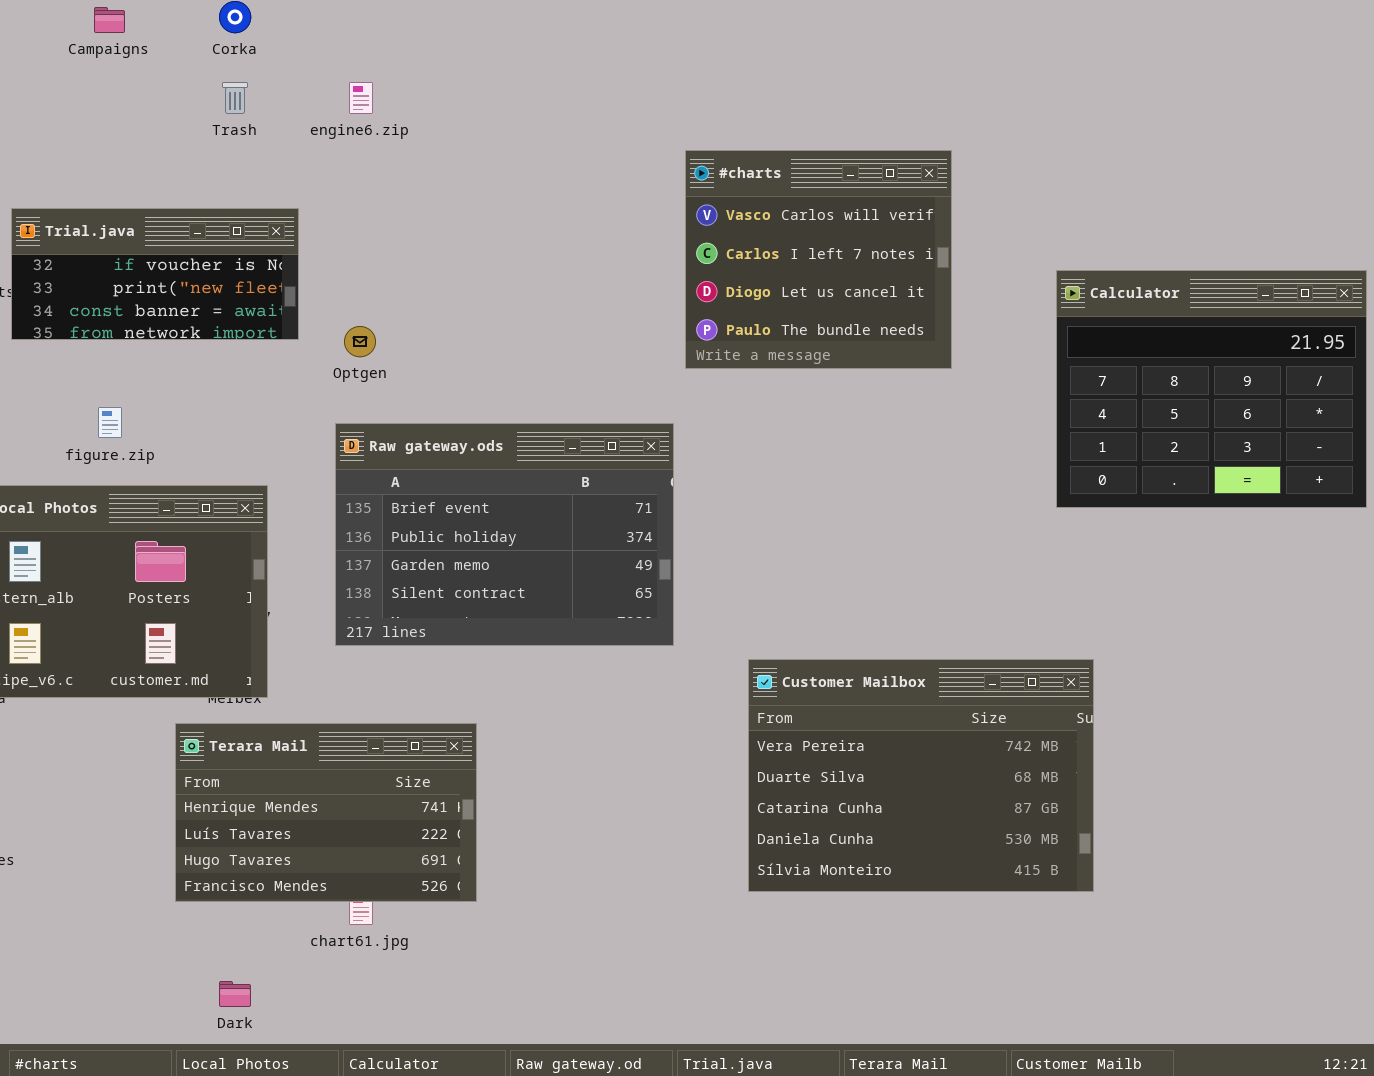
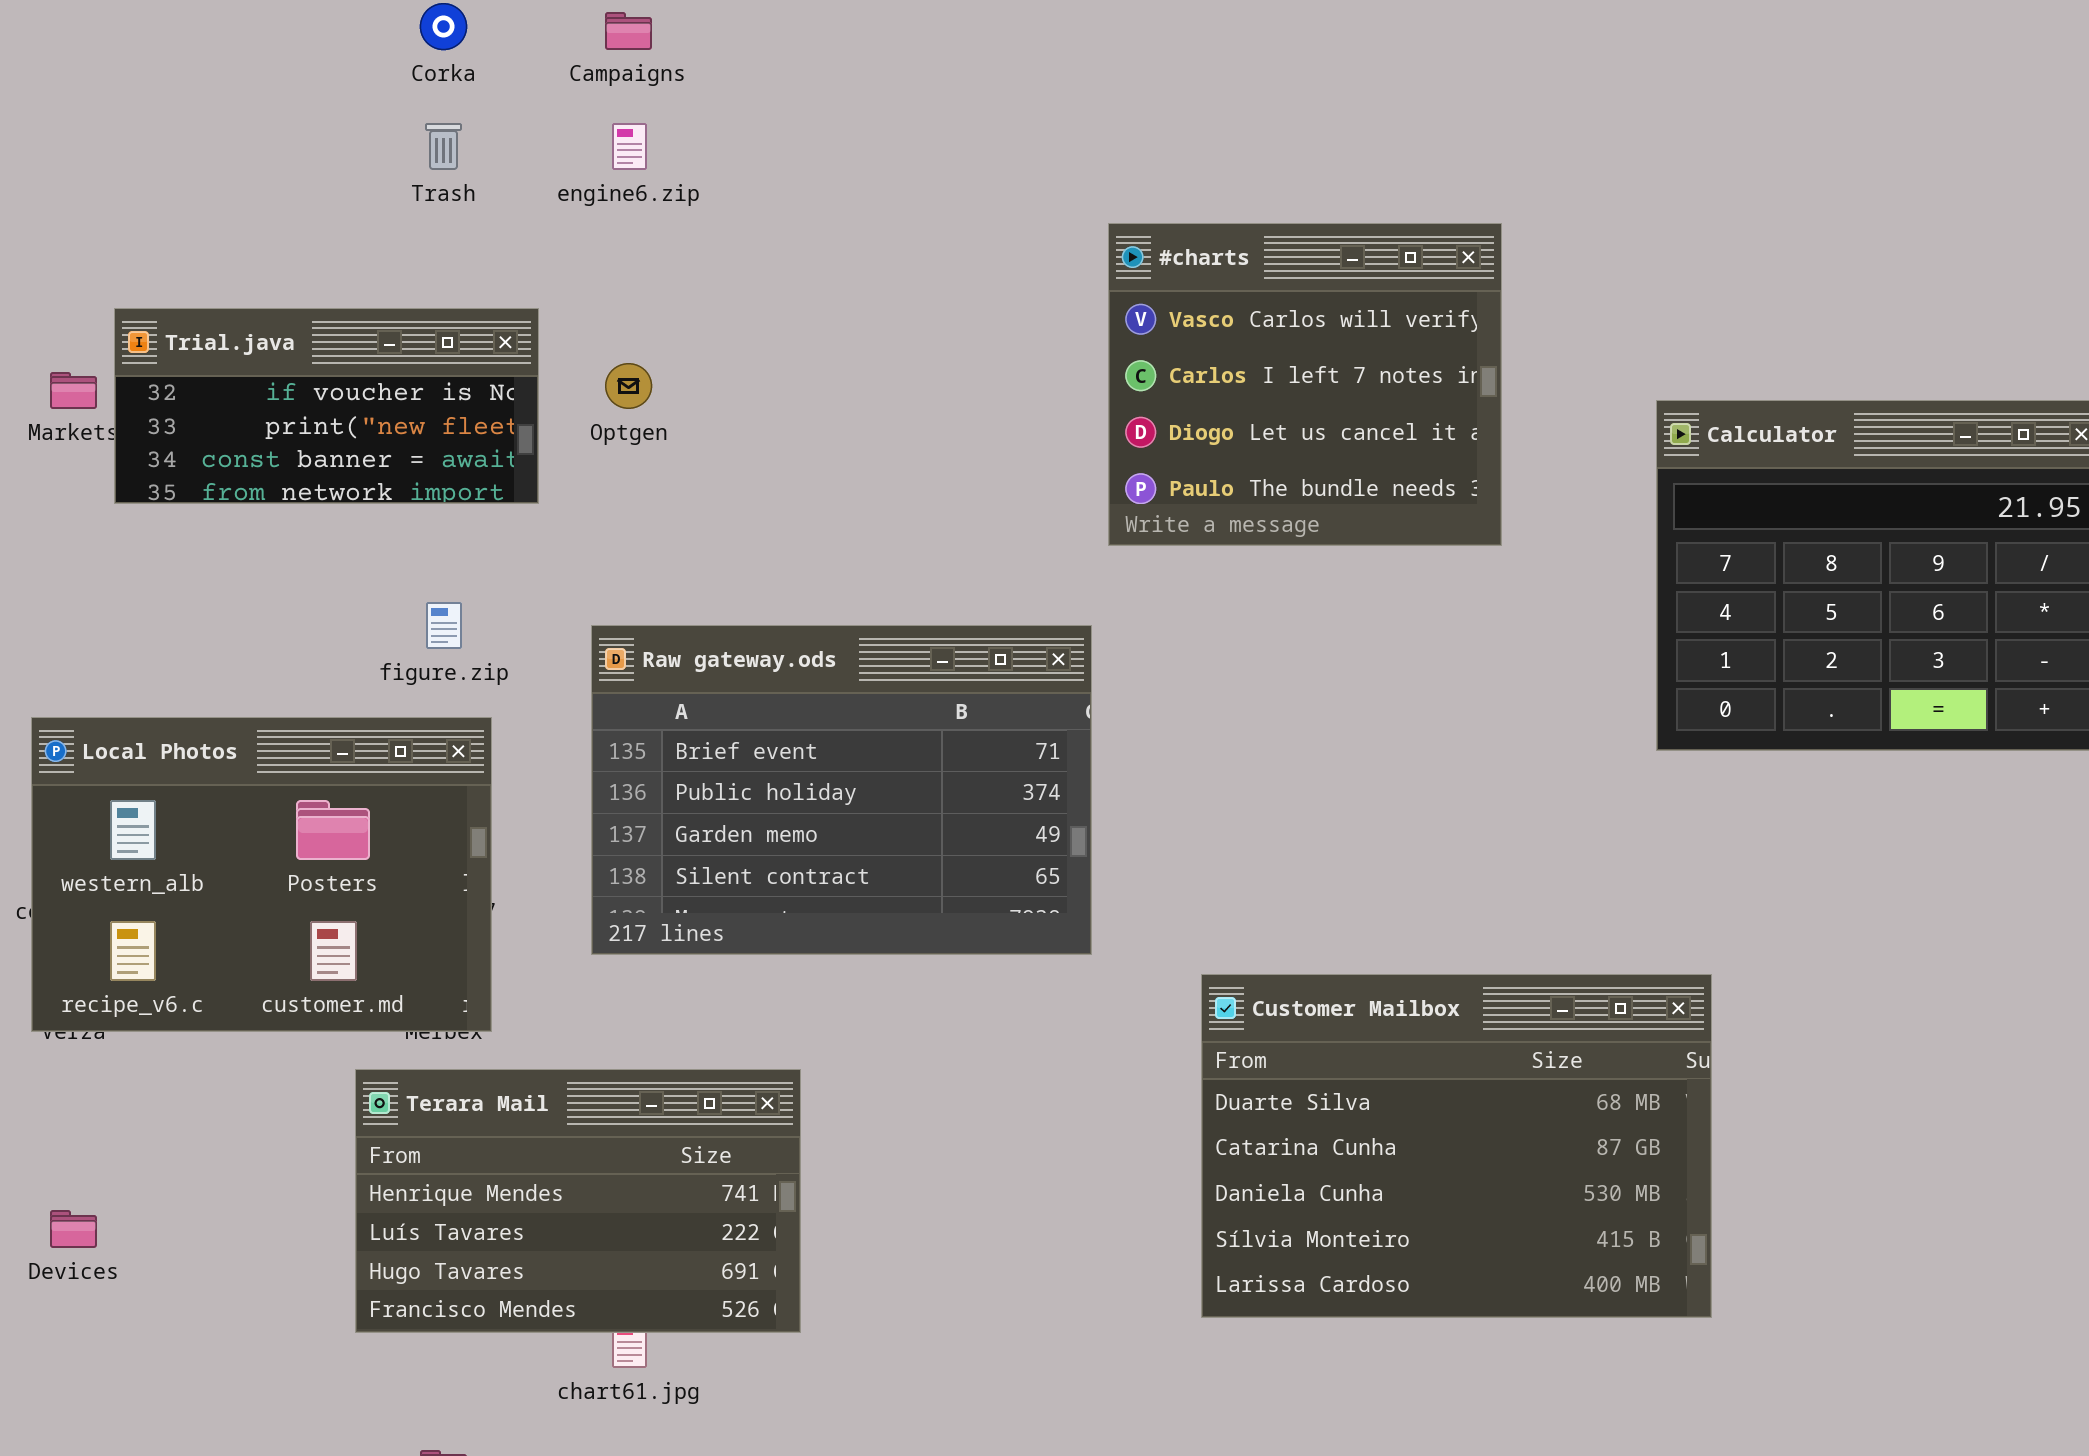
Campaigns: [94,7,125,33] -> [605,12,652,50], moved
Optgen: [344,326,376,357] -> [605,363,652,409], moved
figure.zip: [98,407,122,438] -> [426,602,462,649], moved
Customer Mailbox: [748,659,1094,892] -> [1201,974,1712,1318], scrolled down 1 row

